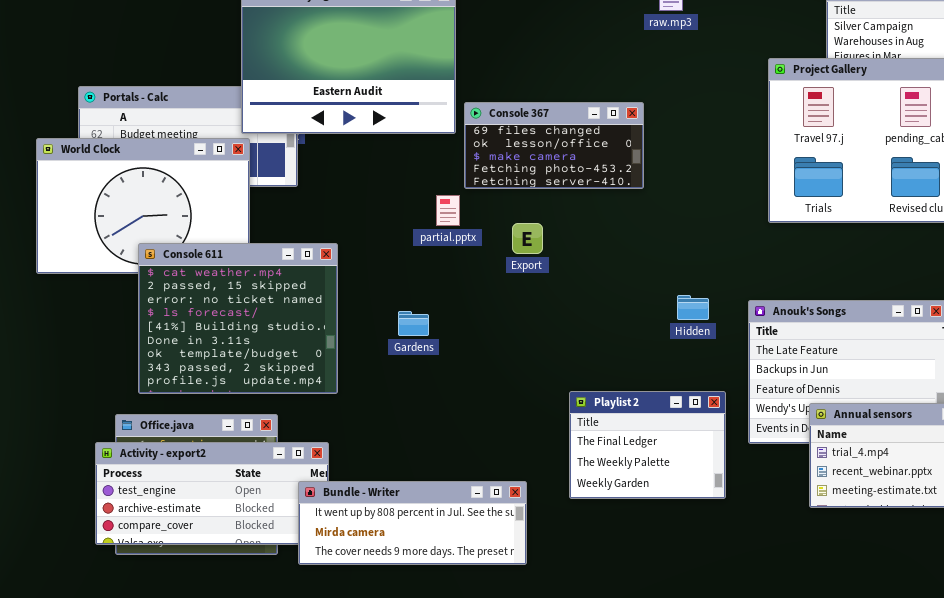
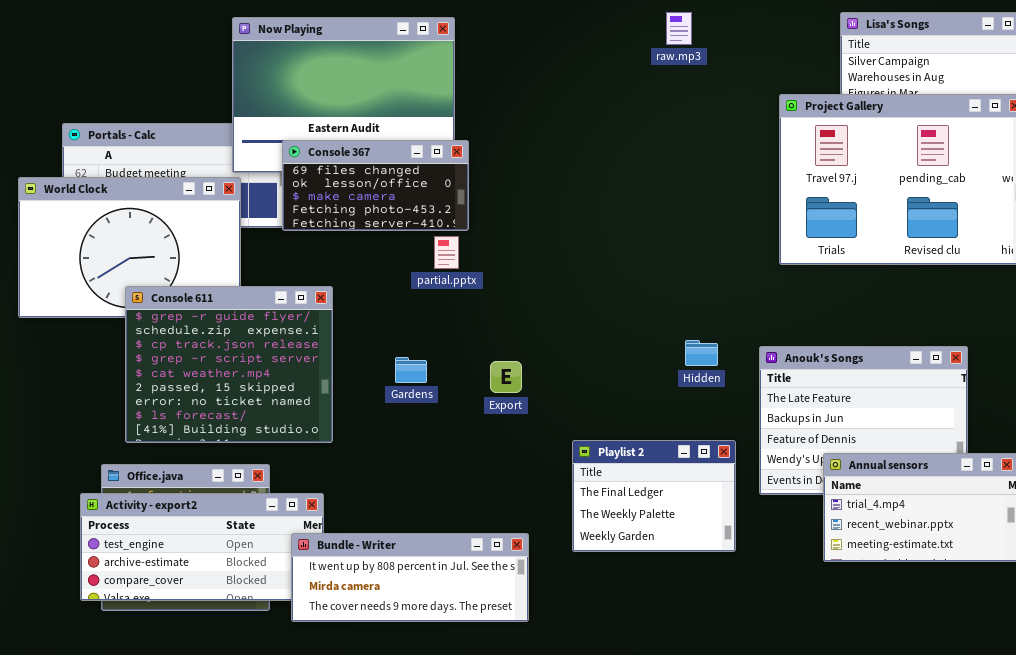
Console 367: [464,102,644,189] -> [282,140,469,231], moved
Export: [512,223,543,254] -> [490,361,522,393], moved
Console 611: [138,243,338,394] -> [125,286,333,443], scrolled up 4 rows

